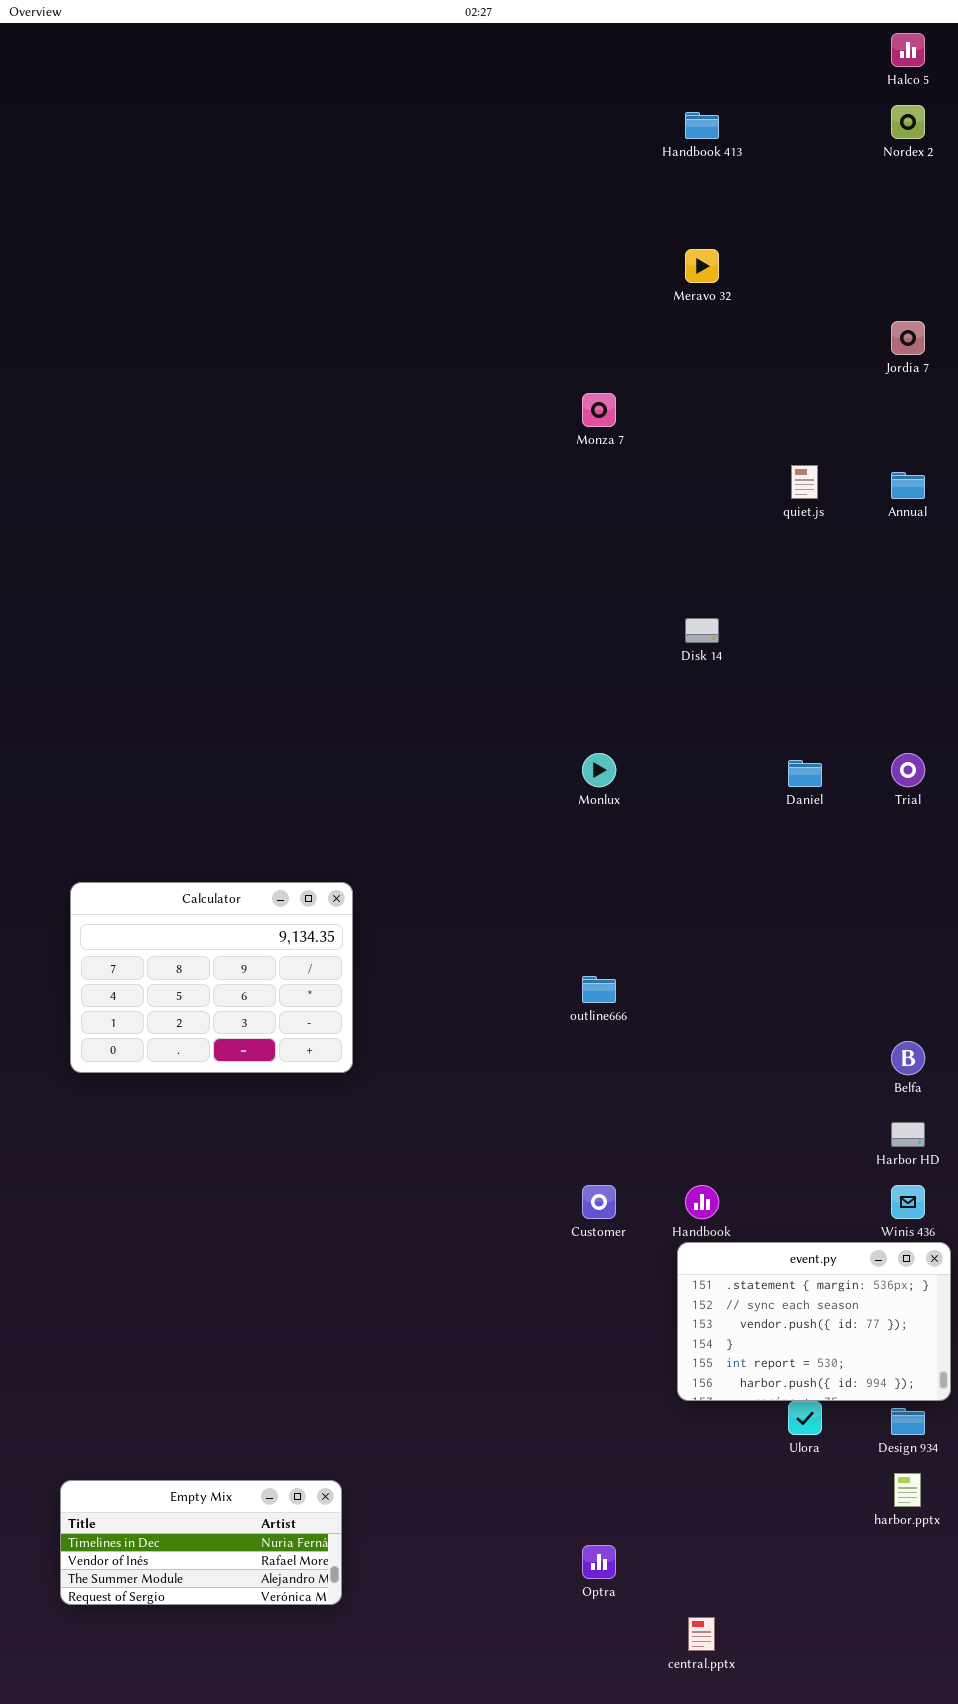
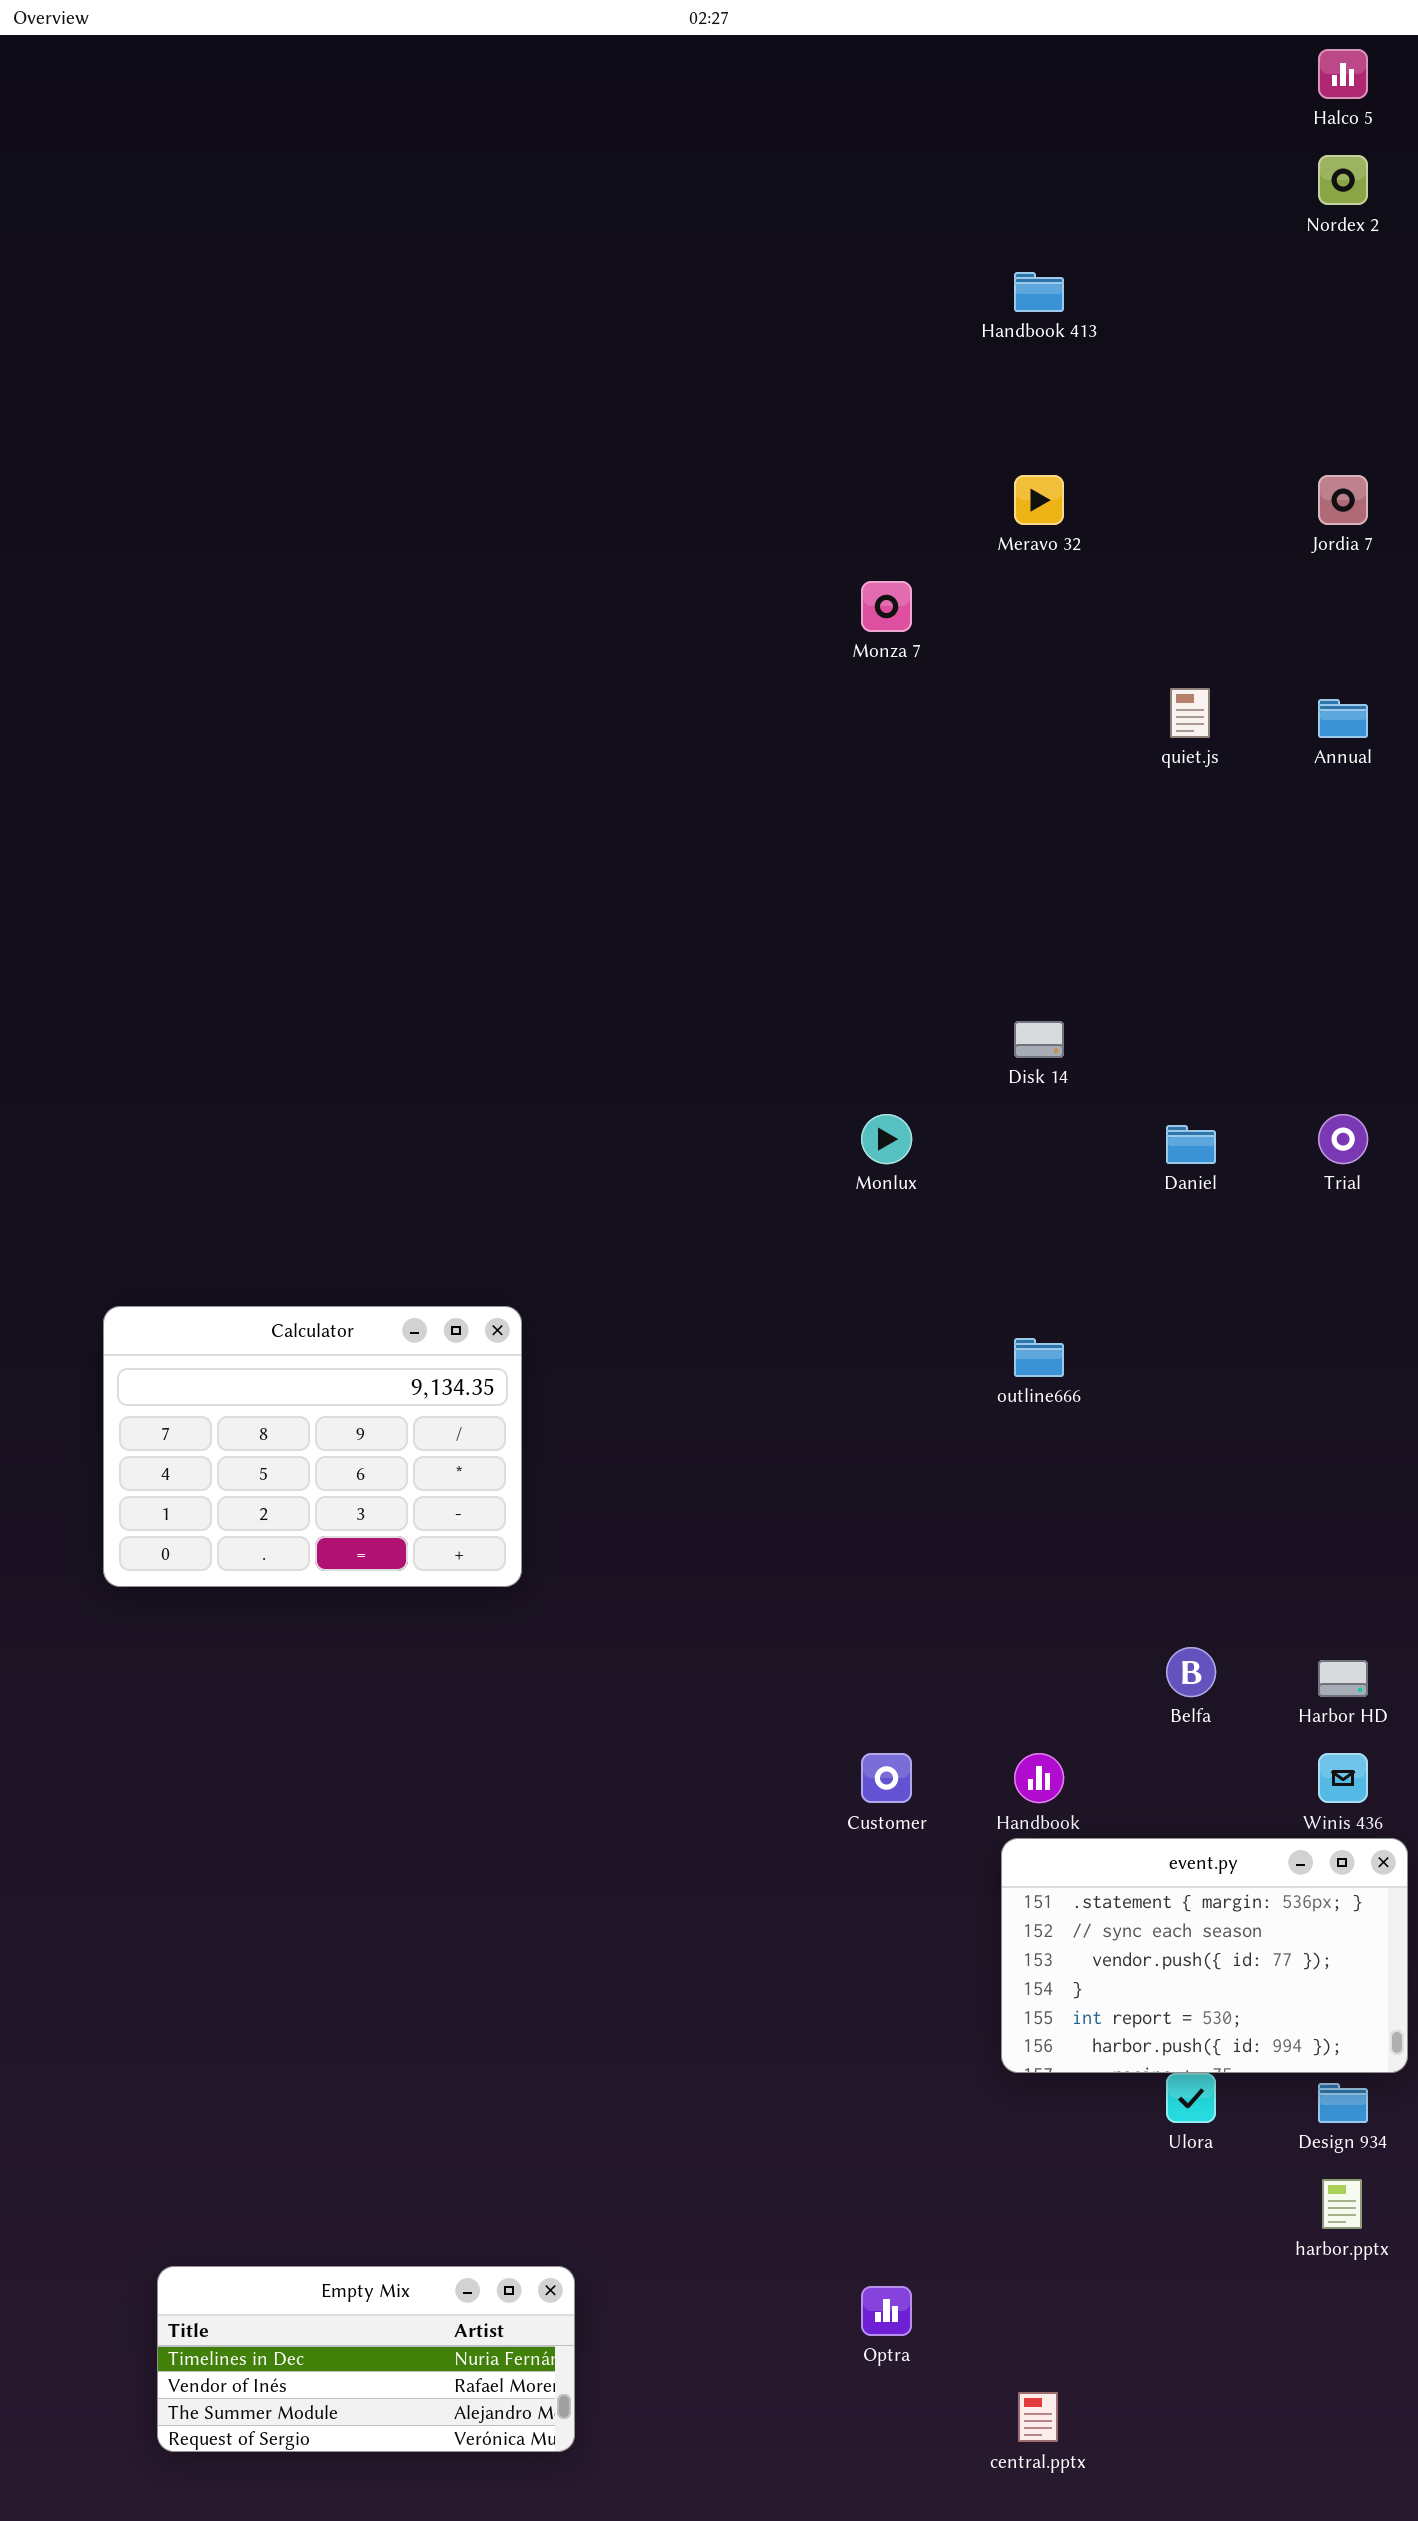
Handbook 413: [685,112,719,139] -> [1014,272,1064,312], moved
Meravo 32: [685,249,719,283] -> [1014,475,1064,525], moved
Disk 14: [685,618,719,643] -> [1014,1021,1064,1058], moved
outline666: [582,976,616,1003] -> [1014,1338,1064,1377], moved
Belfa: [891,1041,925,1075] -> [1166,1647,1216,1697], moved
Empty Mix: [60,1480,342,1605] -> [157,2266,575,2452], moved

